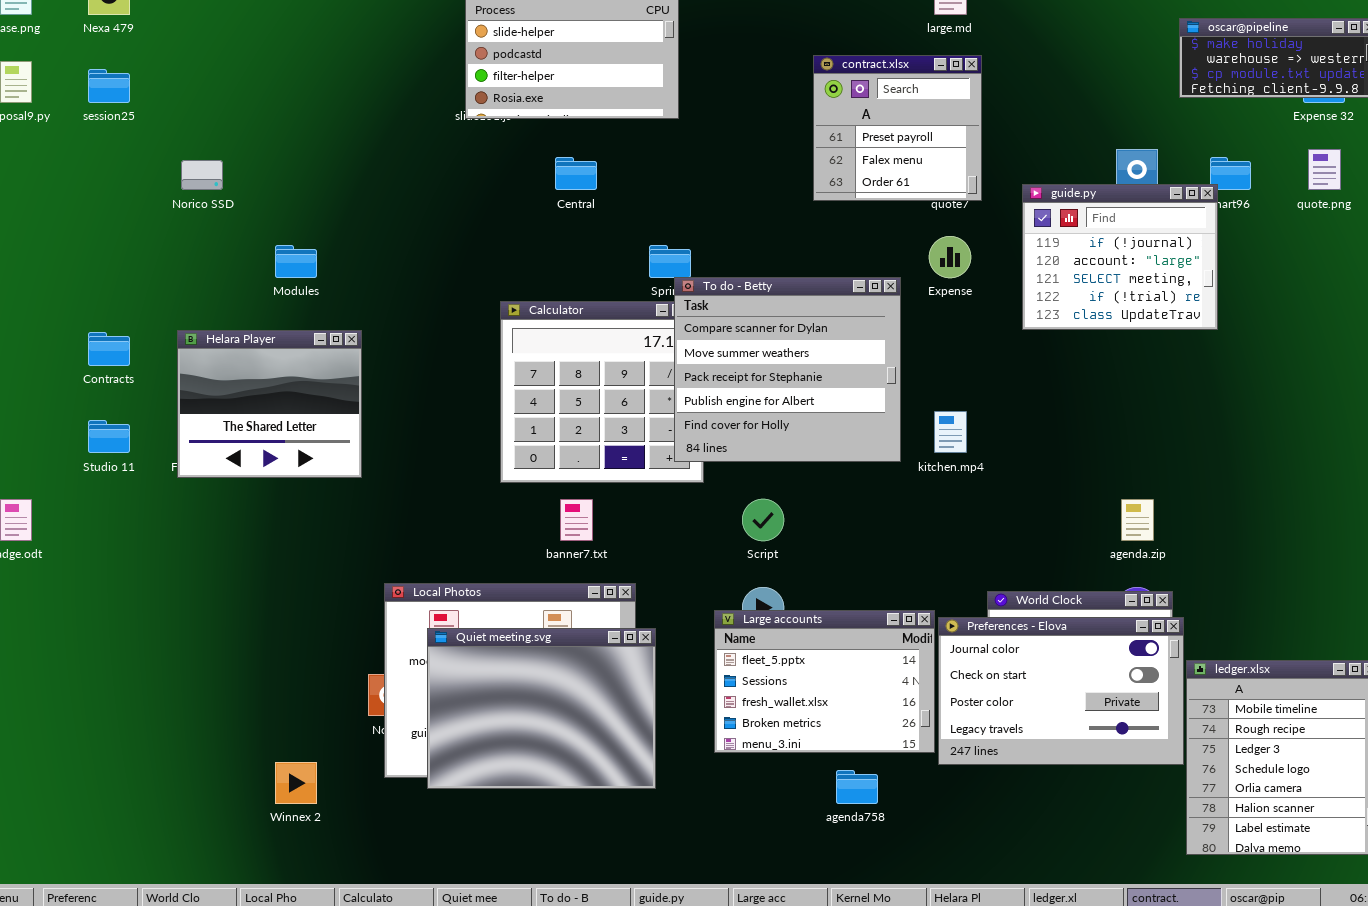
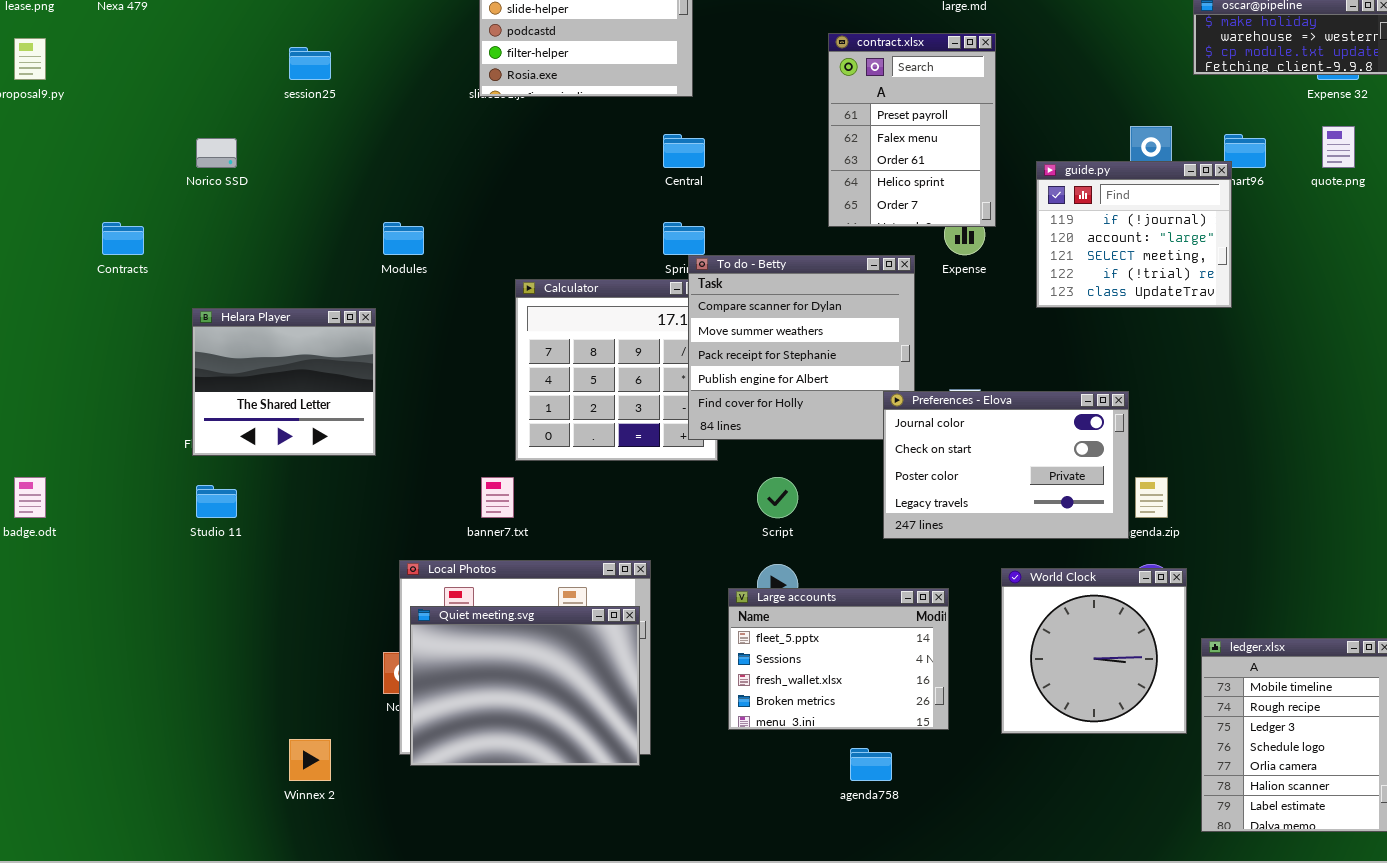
contract.xlsx: [813,55,982,201] -> [828,33,996,227], resized
session25: [88,69,130,103] -> [289,47,331,80], moved
Central: [555,157,597,190] -> [663,134,705,168], moved
Modules: [275,245,317,278] -> [383,222,424,255], moved
Contracts: [88,332,130,366] -> [102,222,144,255], moved
Studio 11: [88,420,130,453] -> [196,485,237,518], moved
banner7.txt: [560,499,593,541] -> [481,477,514,518], moved
Preferences - Elova: [938,617,1184,765] -> [883,391,1129,539], moved
Quiet meeting.svg: [427,628,656,789] -> [410,606,640,766], moved

